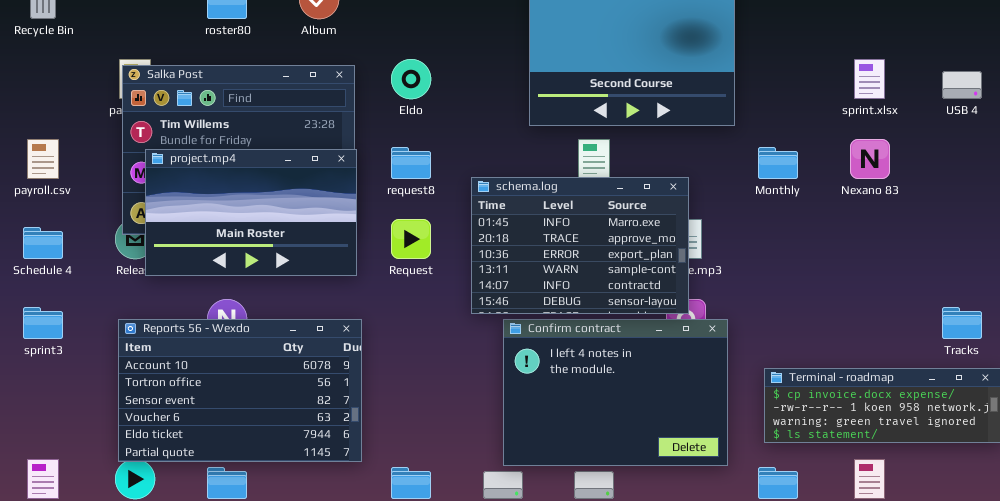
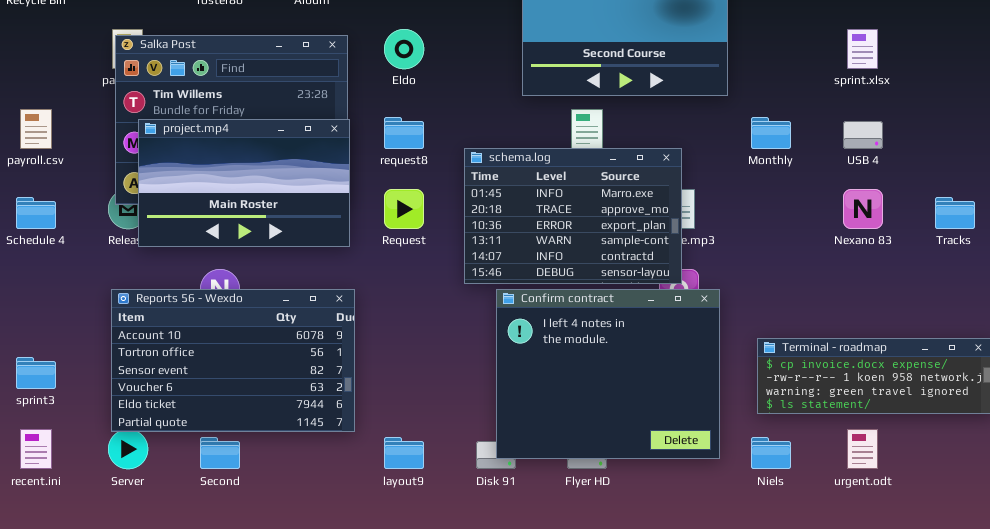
USB 4: [942,71,982,99] -> [843,121,883,149], moved
Nexano 83: [850,139,890,179] -> [843,189,883,229], moved
sprint3: [23,307,63,339] -> [16,357,56,389], moved
Tracks: [942,307,982,339] -> [935,197,975,229], moved
Confirm contract: [503,319,728,466] -> [496,289,720,459], resized

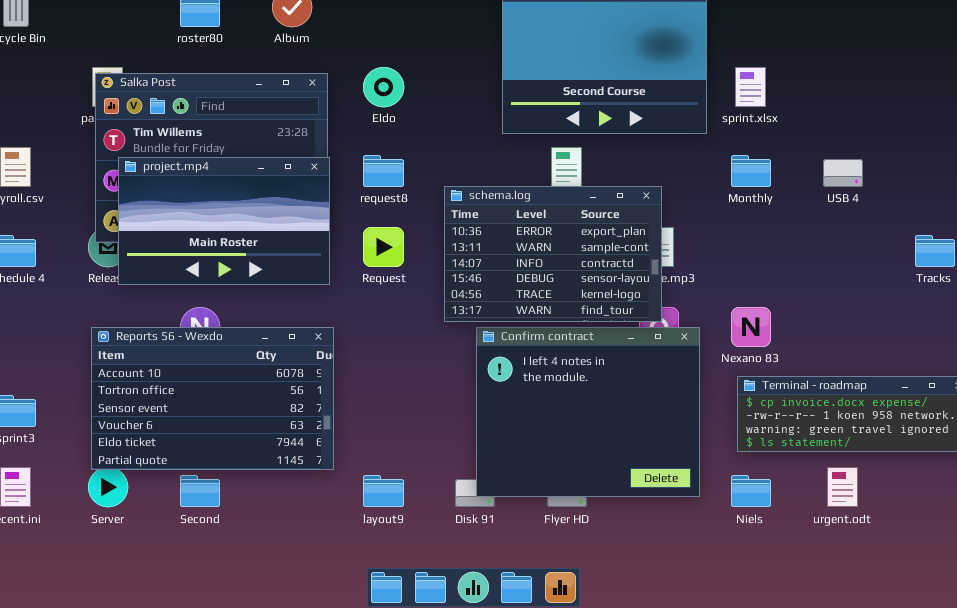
sprint.xlsx: [847,29,878,69] -> [735,67,766,107], moved
schema.log: [464,148,682,284] -> [444,186,662,322], scrolled down 2 rows
Nexano 83: [843,189,883,229] -> [731,307,771,347], moved

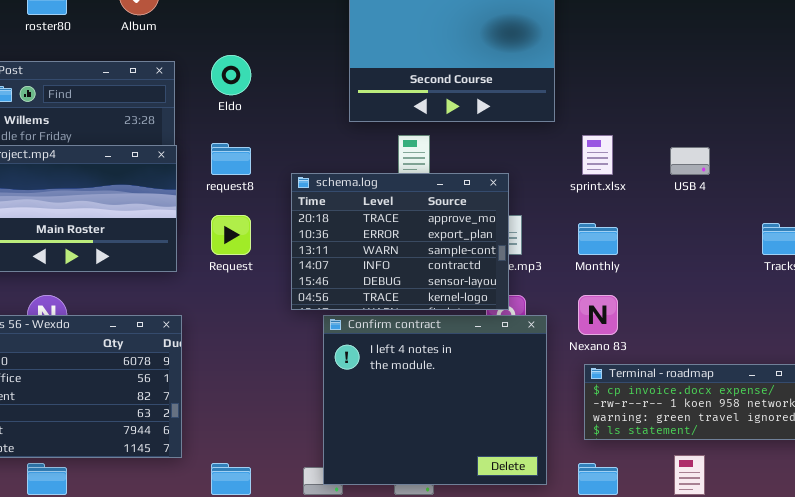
sprint.xlsx: [735,67,766,107] -> [582,135,613,175], moved
Monthly: [731,155,771,187] -> [578,223,618,255], moved
schema.log: [444,186,662,322] -> [291,173,509,310], scrolled up 1 row

